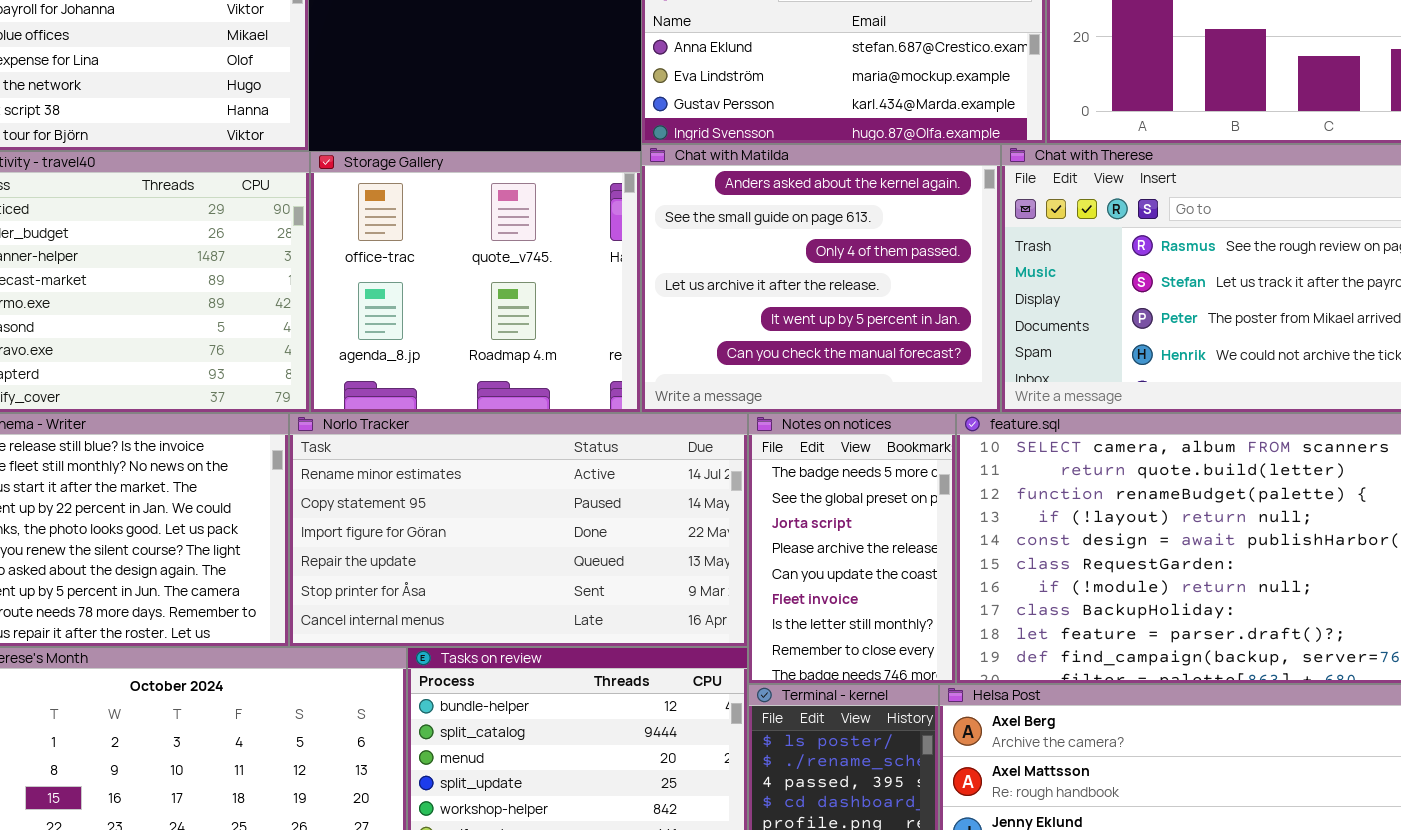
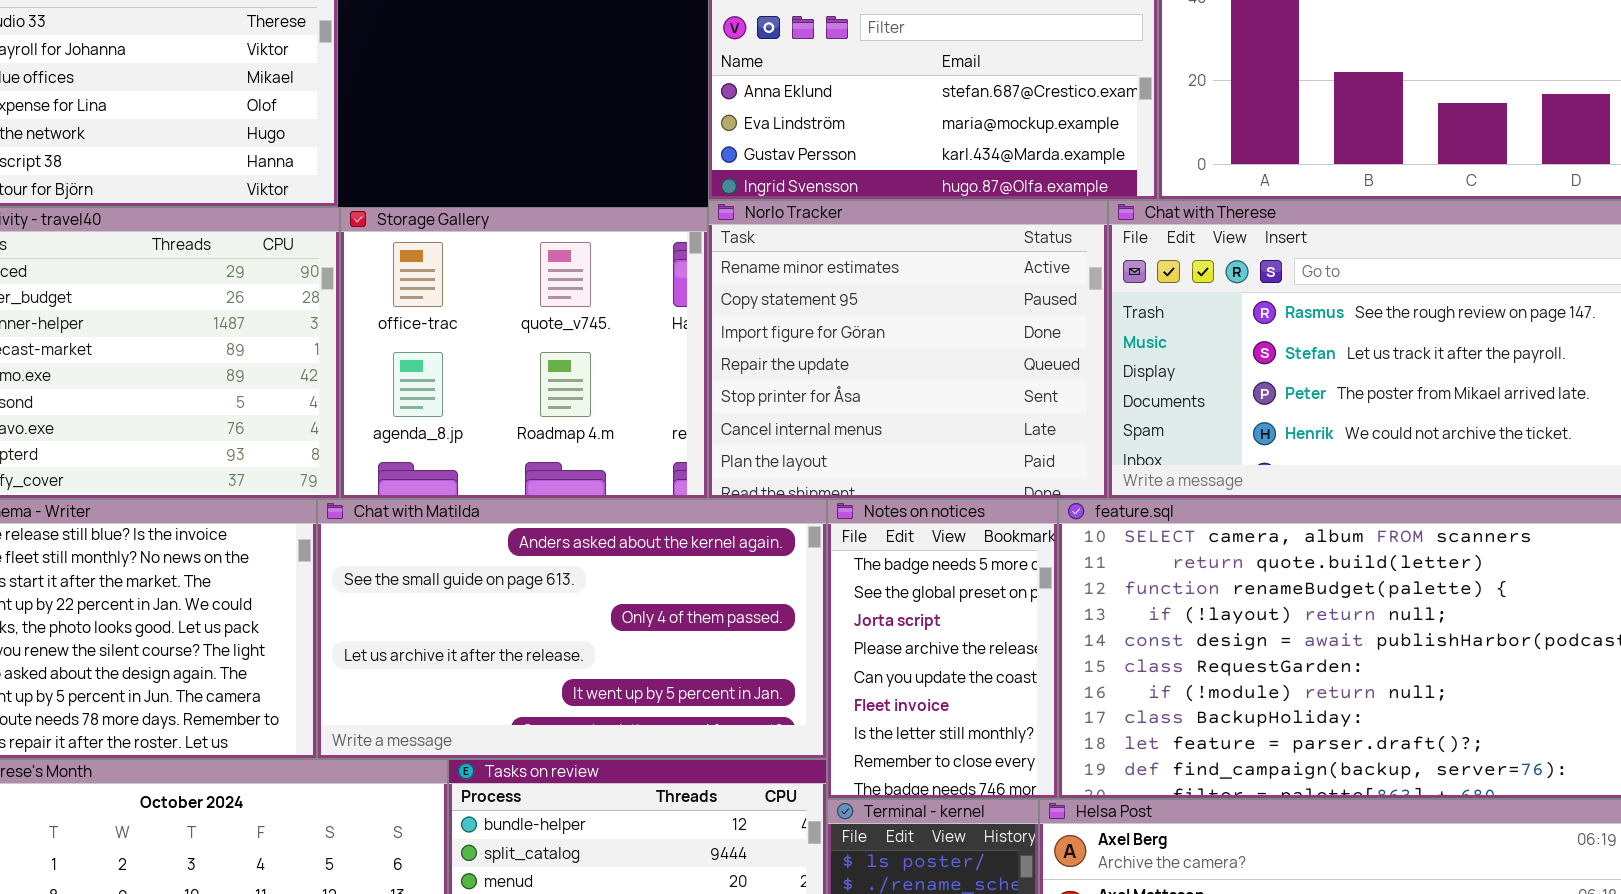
Chat with Matilda: [641,144,1001,413] -> [317,499,827,759], moved, resized
Norlo Tracker: [289,413,748,647] -> [708,200,1108,499], moved, resized

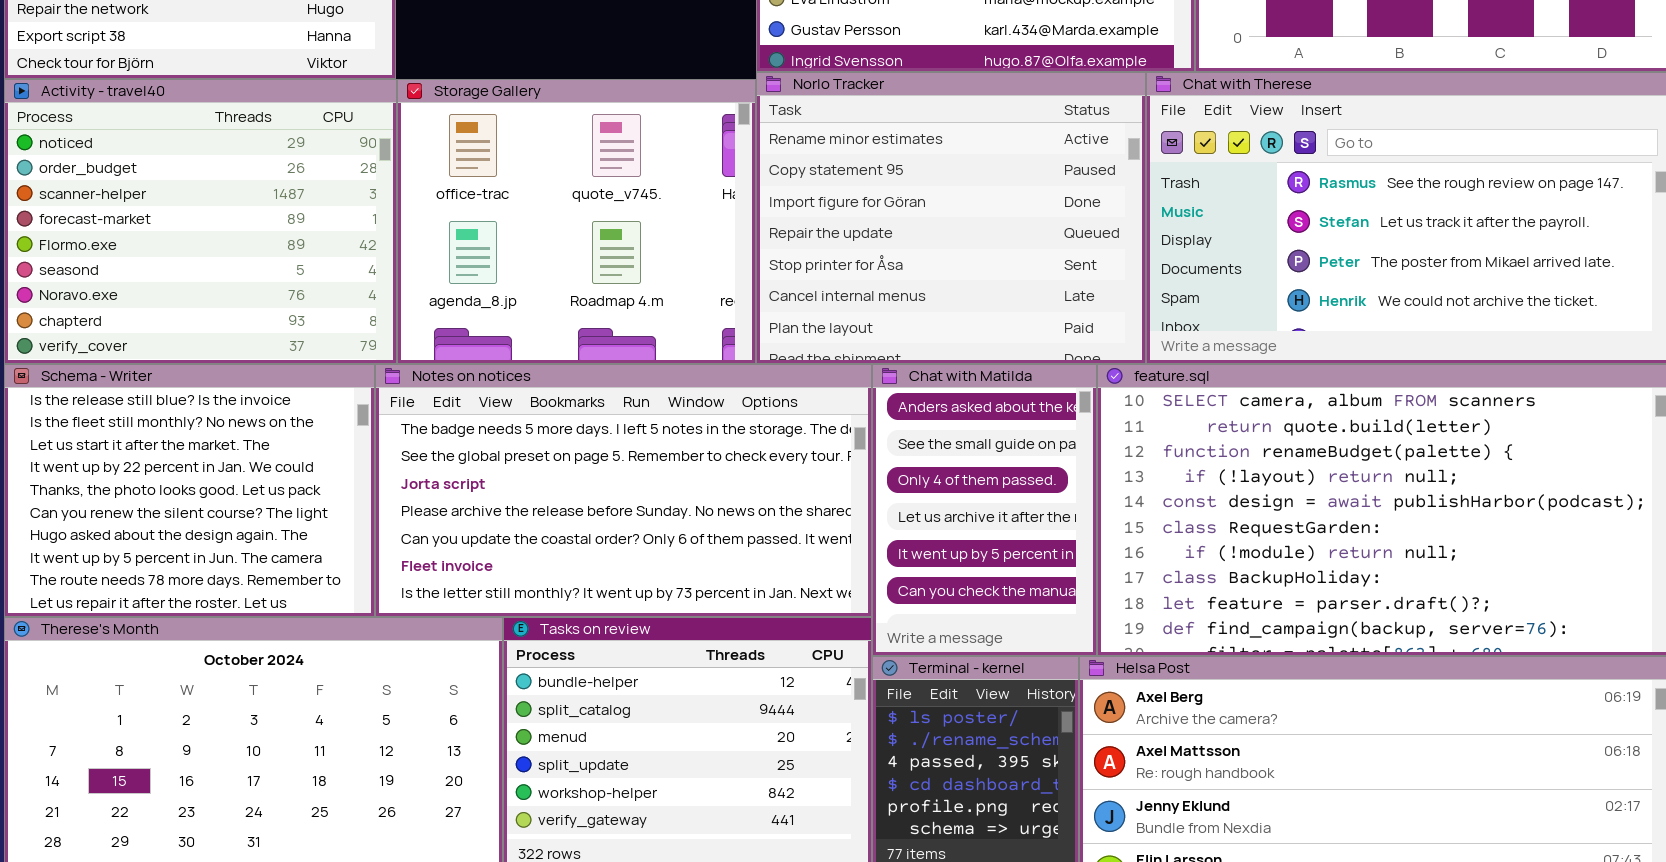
Chat with Matilda: [317,499,827,759] -> [872,364,1097,656], moved, resized
Notes on notices: [827,499,1058,799] -> [375,364,872,617], moved, resized

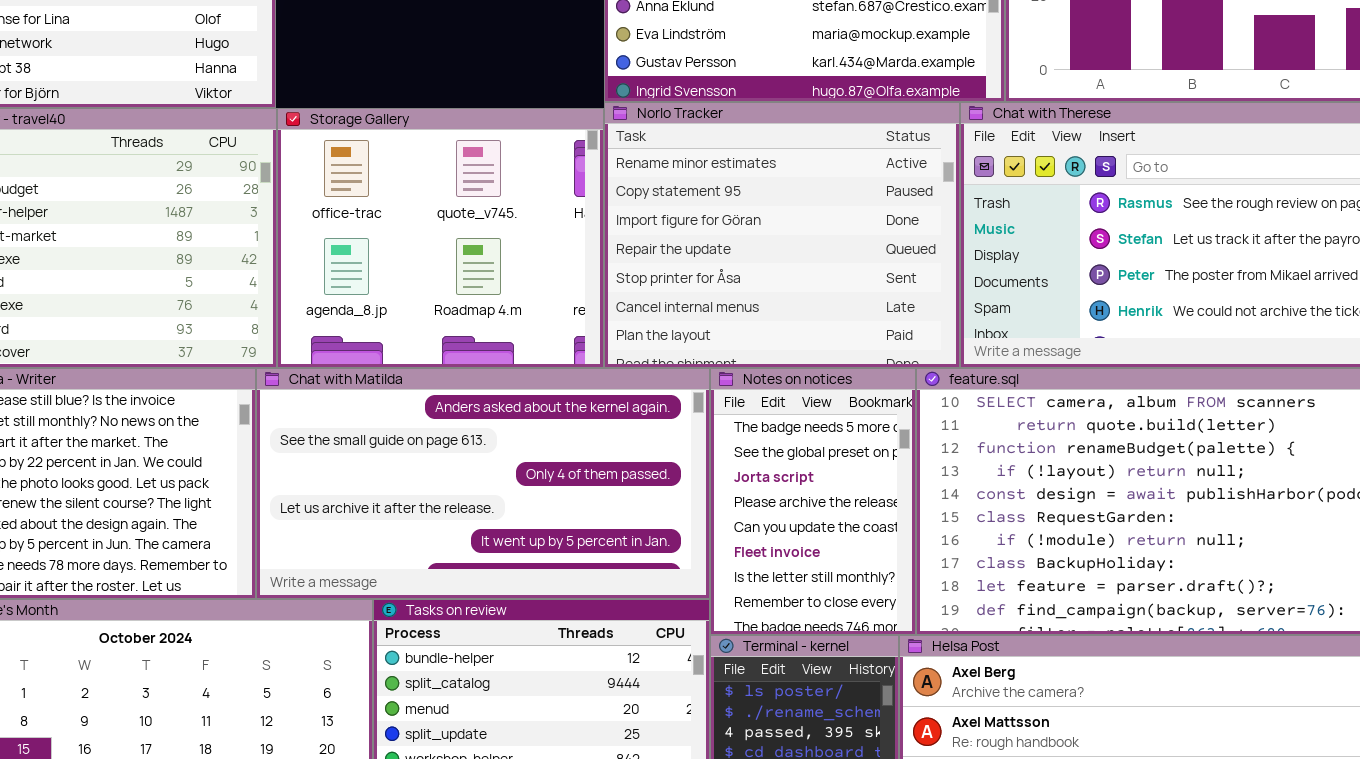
Notes on notices: [375,364,872,617] -> [710,368,916,635], moved, resized
Chat with Matilda: [872,364,1097,656] -> [256,368,710,599], moved, resized

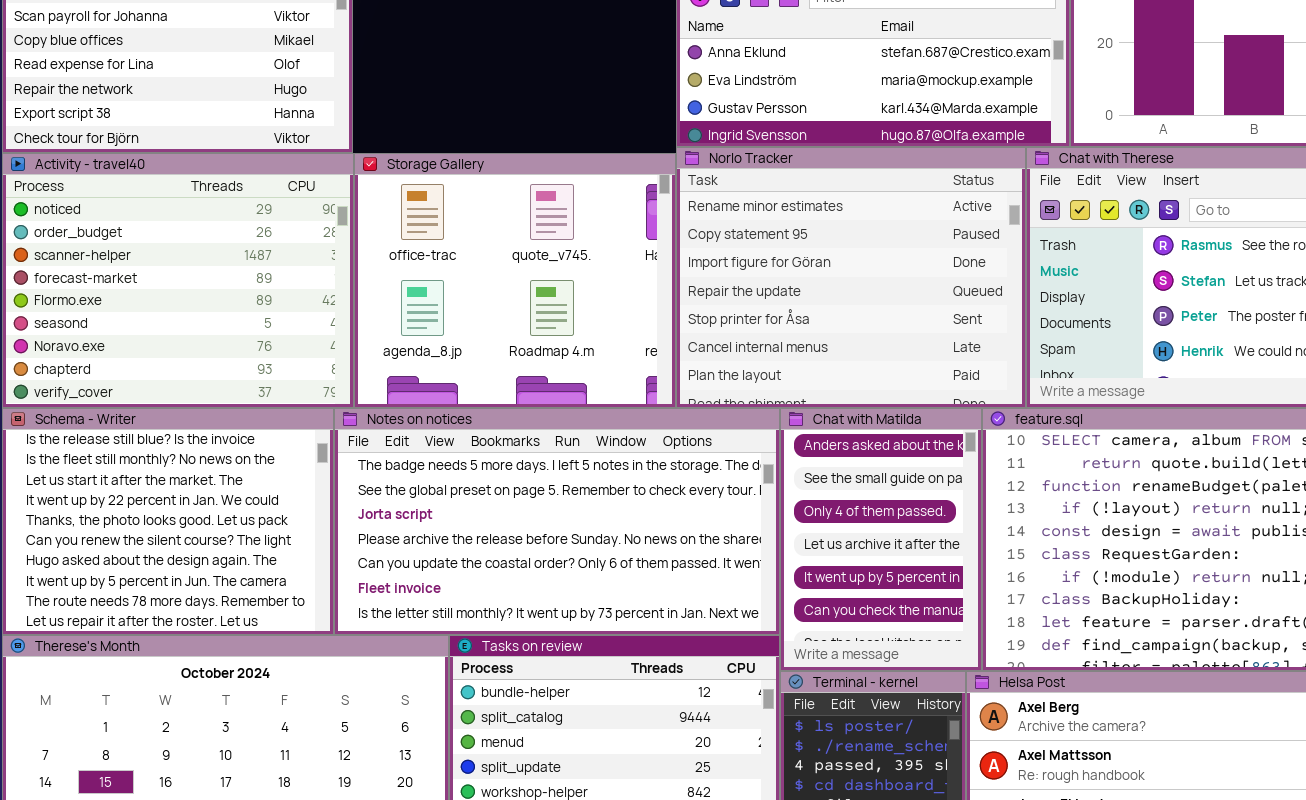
Chat with Matilda: [256,368,710,599] -> [780,408,982,671], moved, resized
Notes on notices: [710,368,916,635] -> [334,408,780,635], moved, resized

